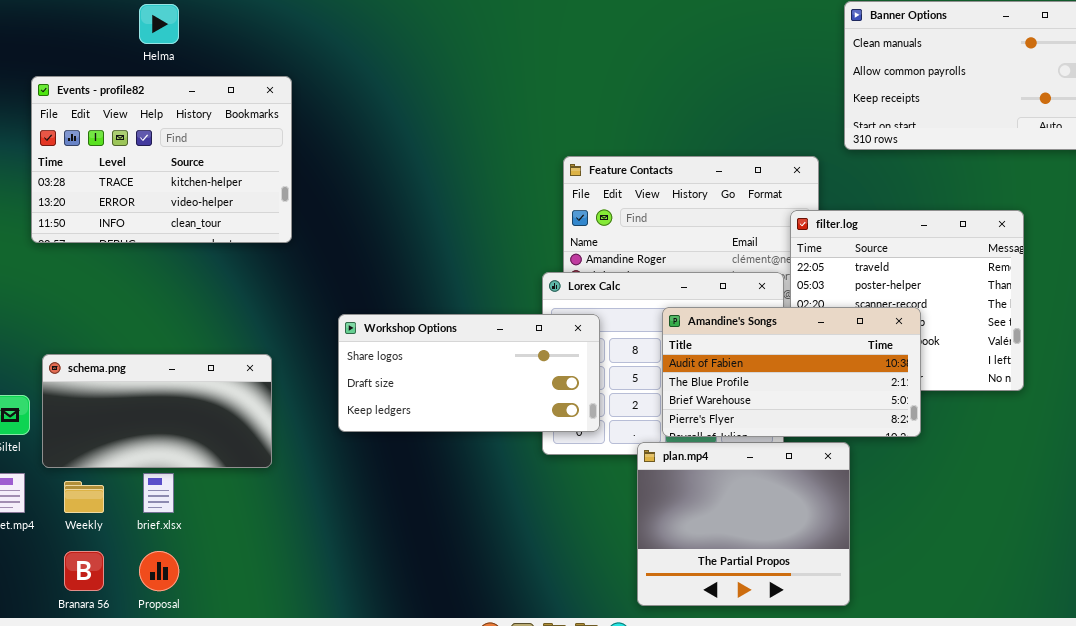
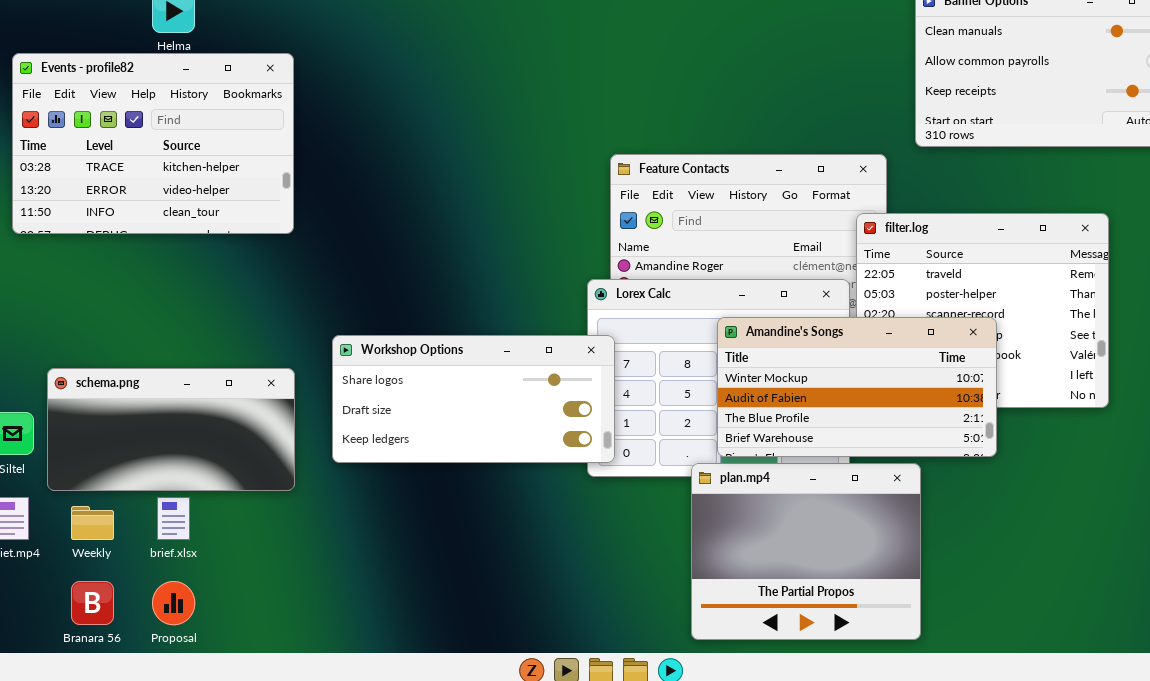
Events - profile82: [31,76,292,243] -> [12,53,294,234], moved
Amandine's Songs: [662,307,921,437] -> [717,317,997,457], scrolled up 1 row
Workshop Options: [338,314,600,432] -> [332,335,615,463], moved

